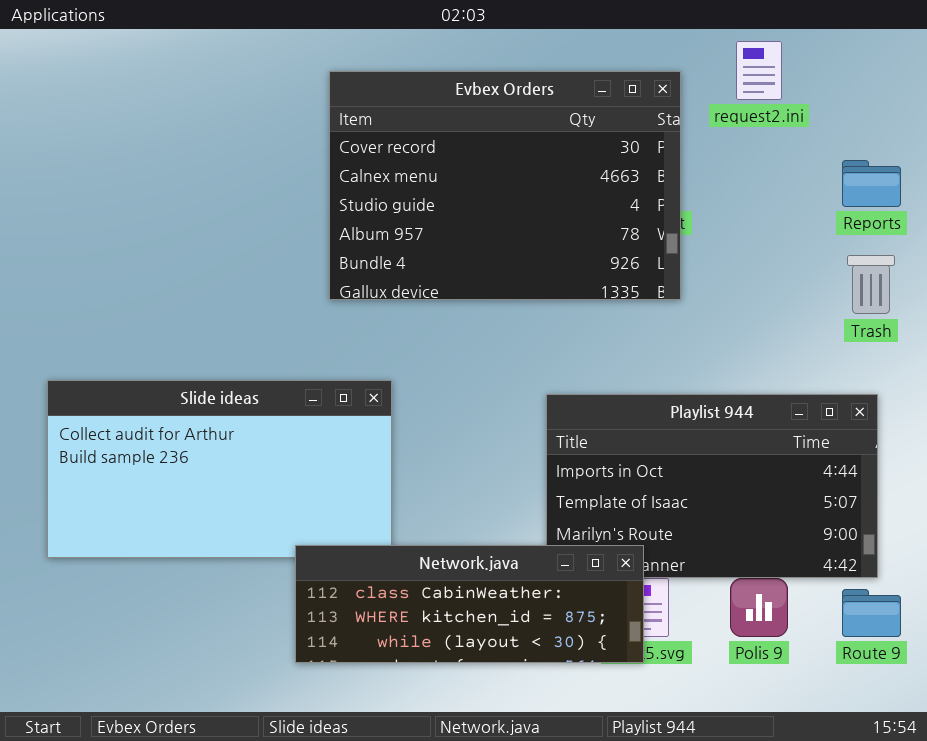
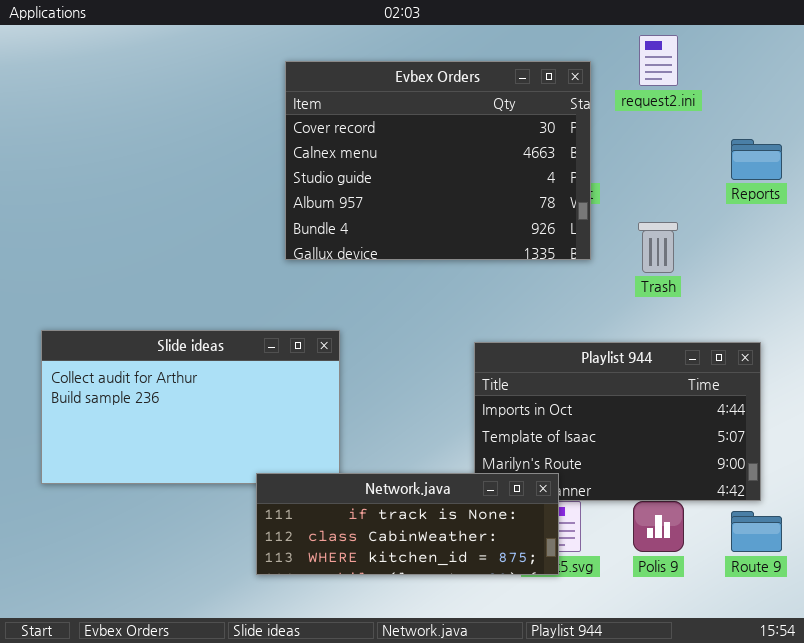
Trash: [847,255,895,314] -> [638,222,678,273], moved
Network.java: [295,545,644,663] -> [256,473,559,575], scrolled up 1 row

